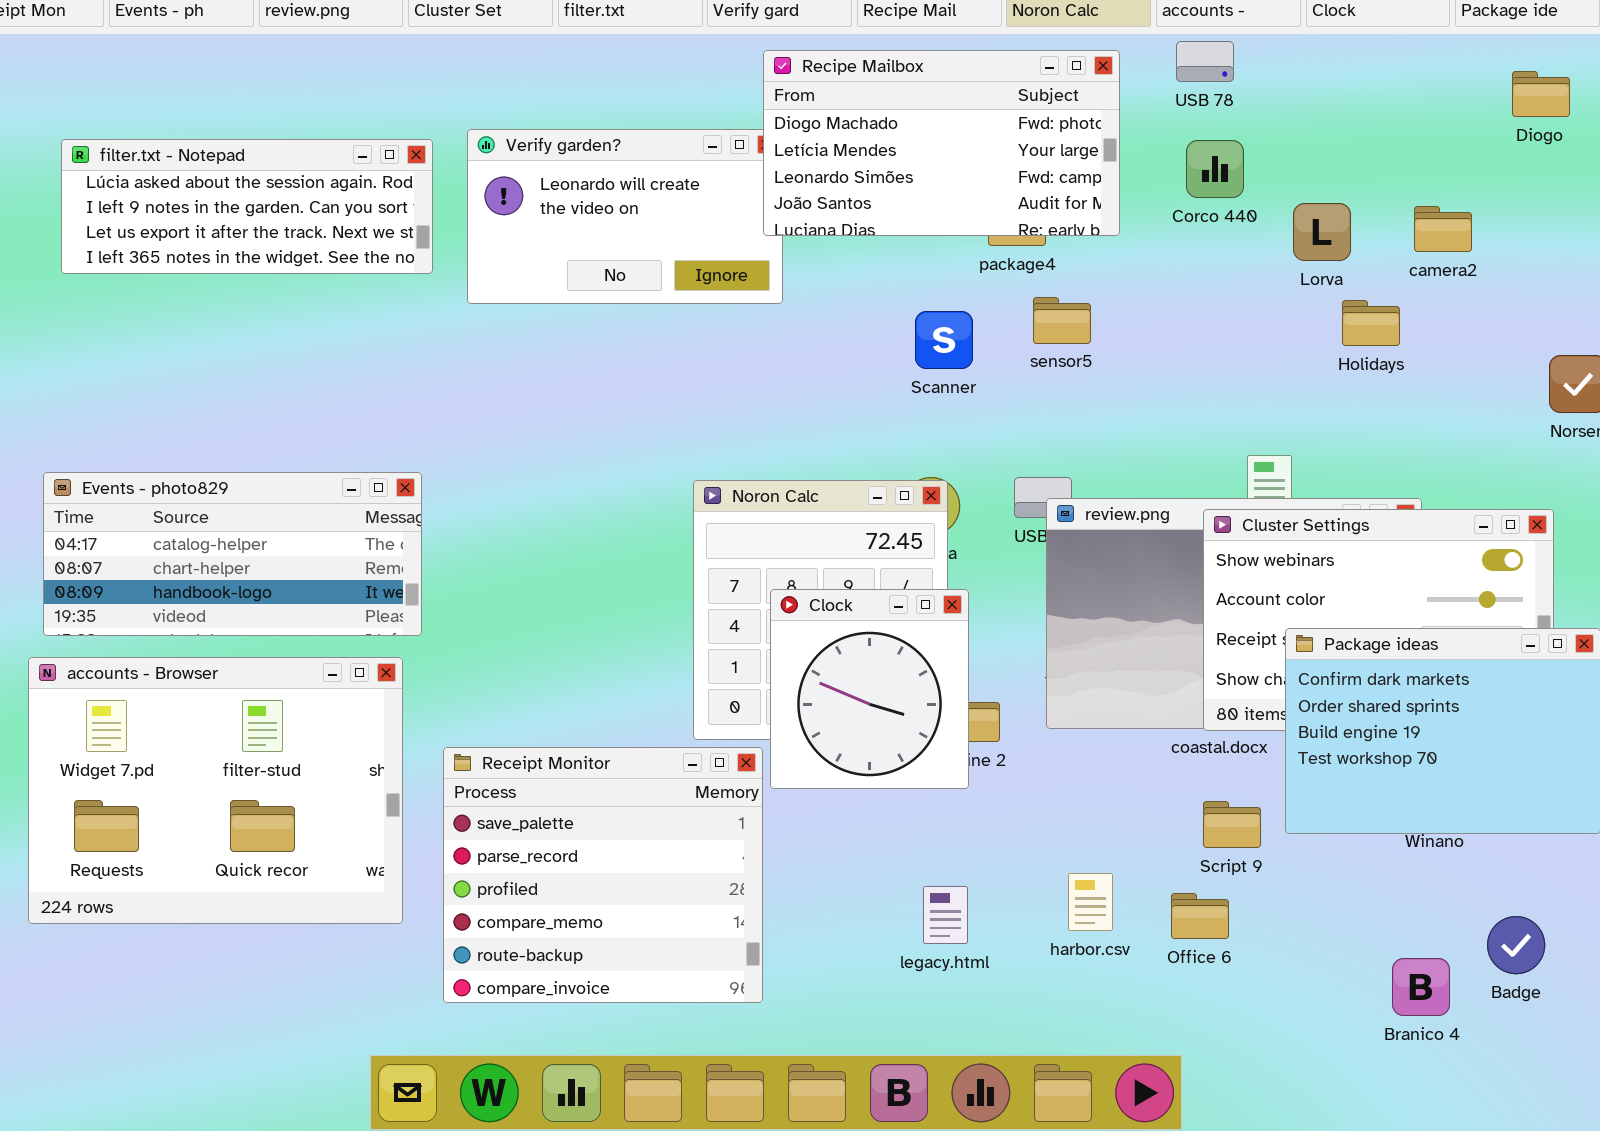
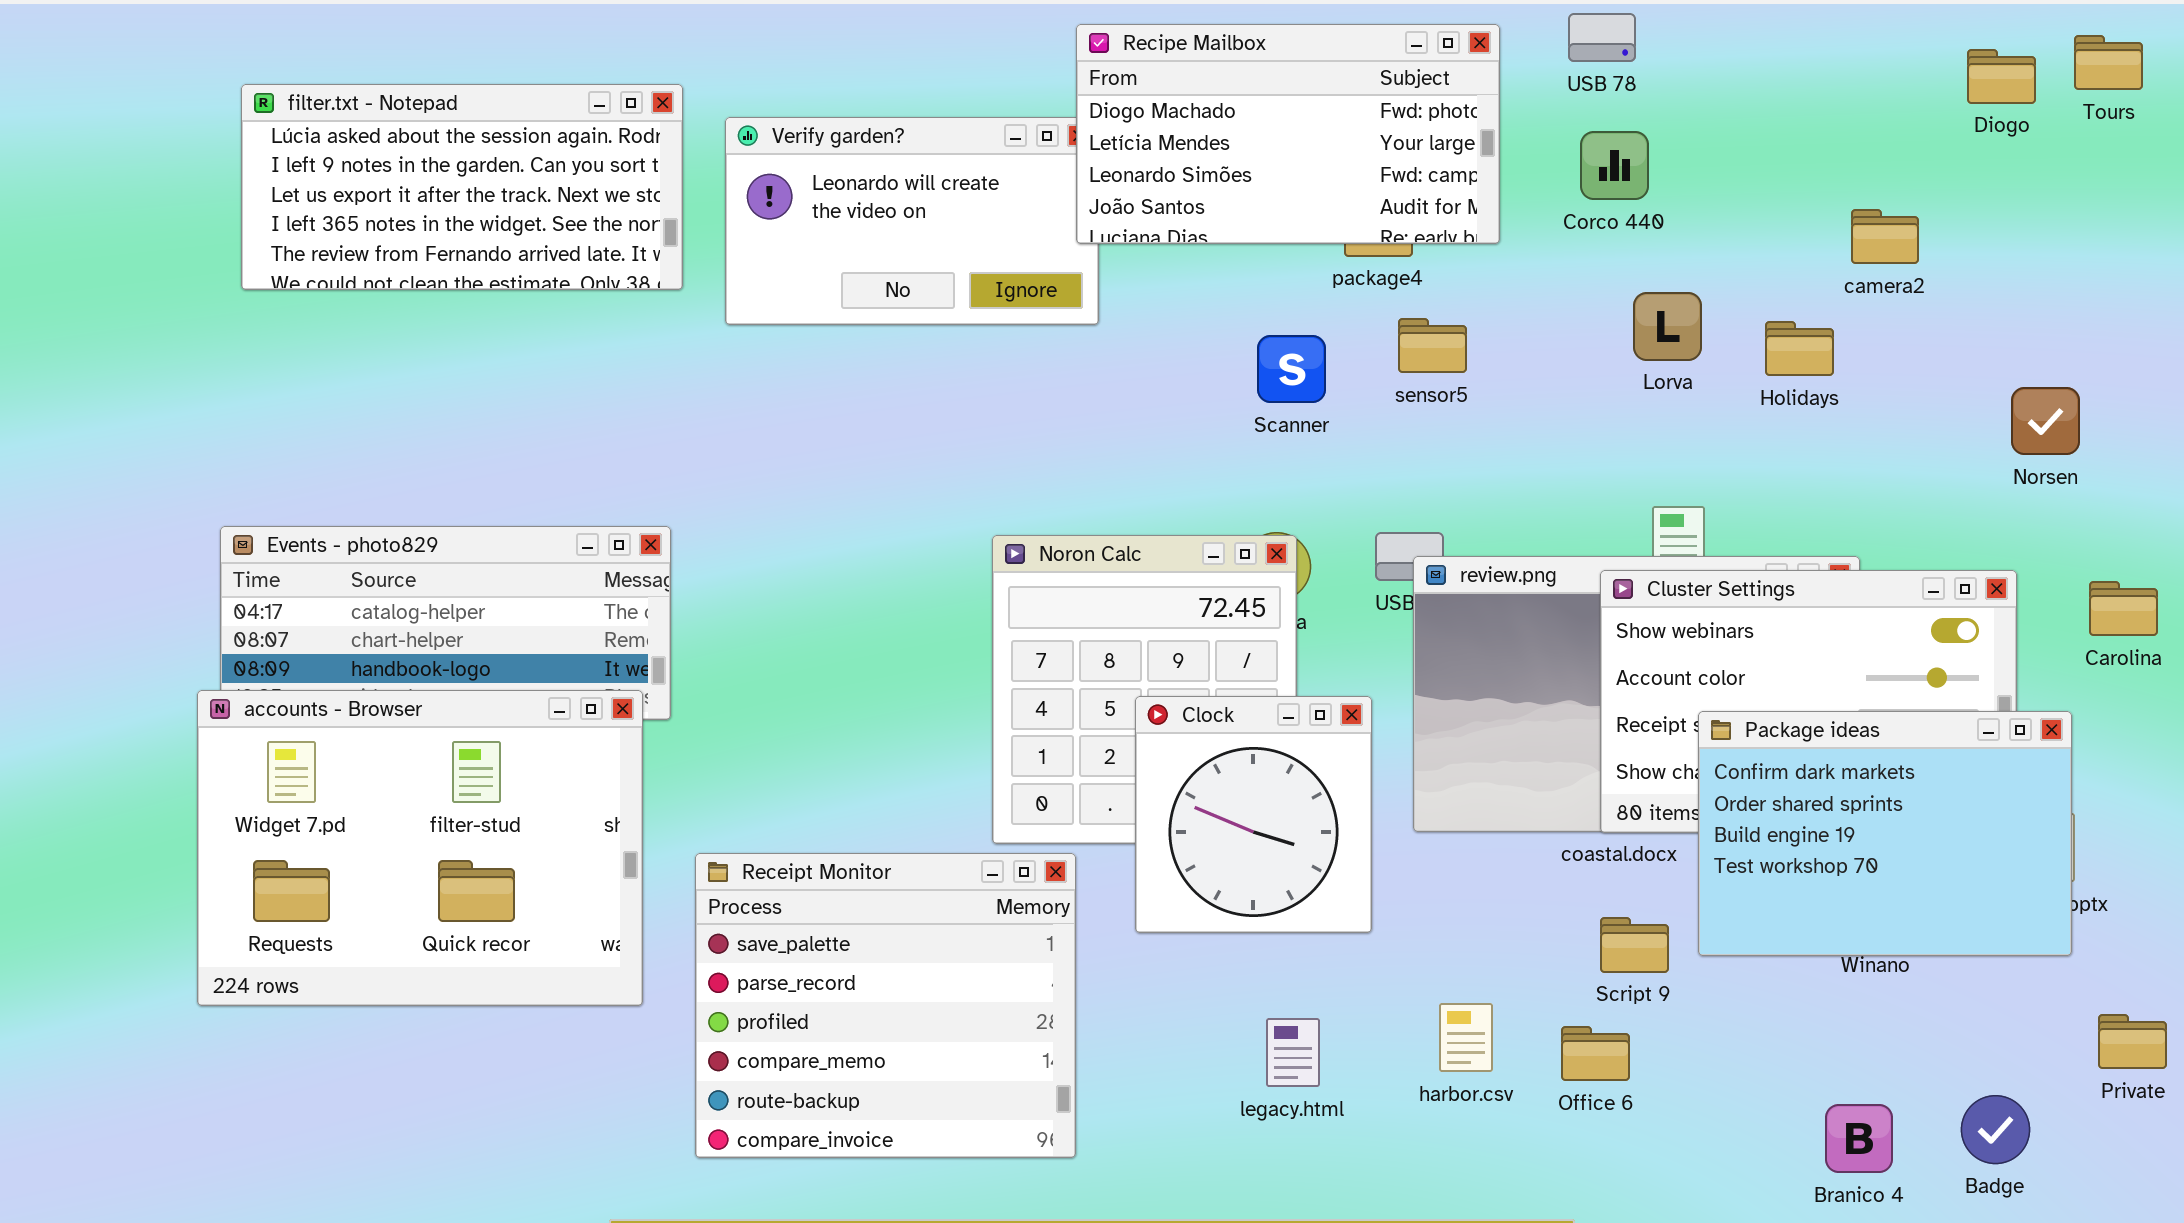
filter.txt - Notepad: [61,139,433,274] -> [241,84,683,290], resized
Lorva: [1293,203,1351,261] -> [1633,292,1702,361], moved
Clock: [770,589,969,789] -> [1135,696,1372,933], moved
accounts - Browser: [28,657,403,924] -> [197,690,643,1006], moved
Badge: [1487,916,1545,974] -> [1961,1095,2030,1164], moved

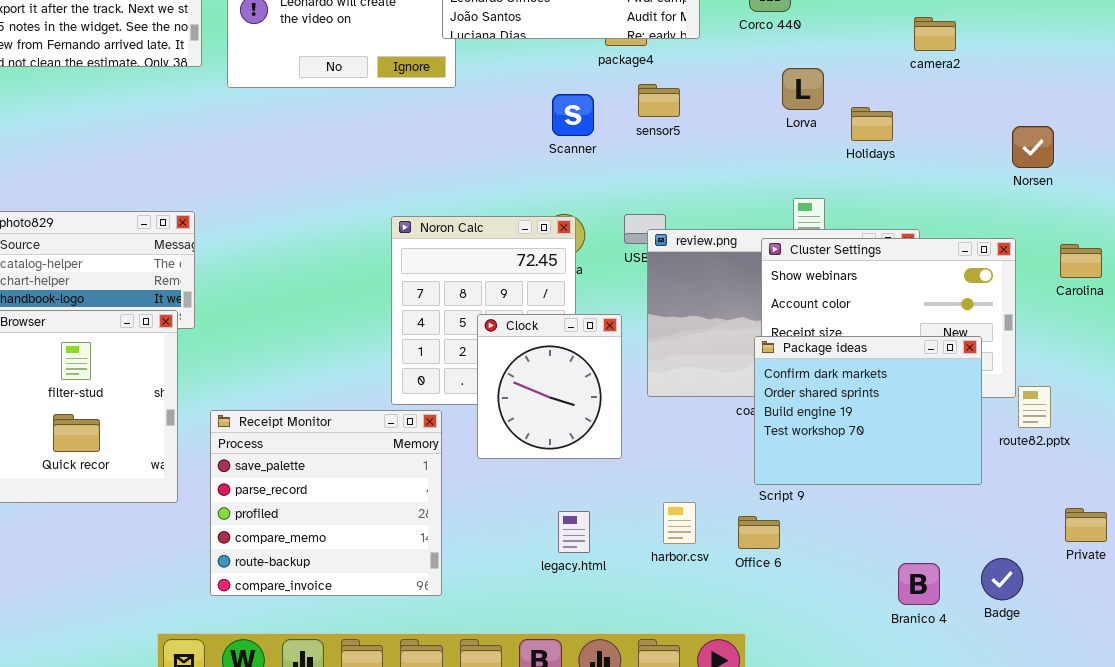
Holidays: [1765,321,1834,376] -> [851,107,893,141], moved
Package ideas: [1698,711,2072,956] -> [754,336,982,485], moved

